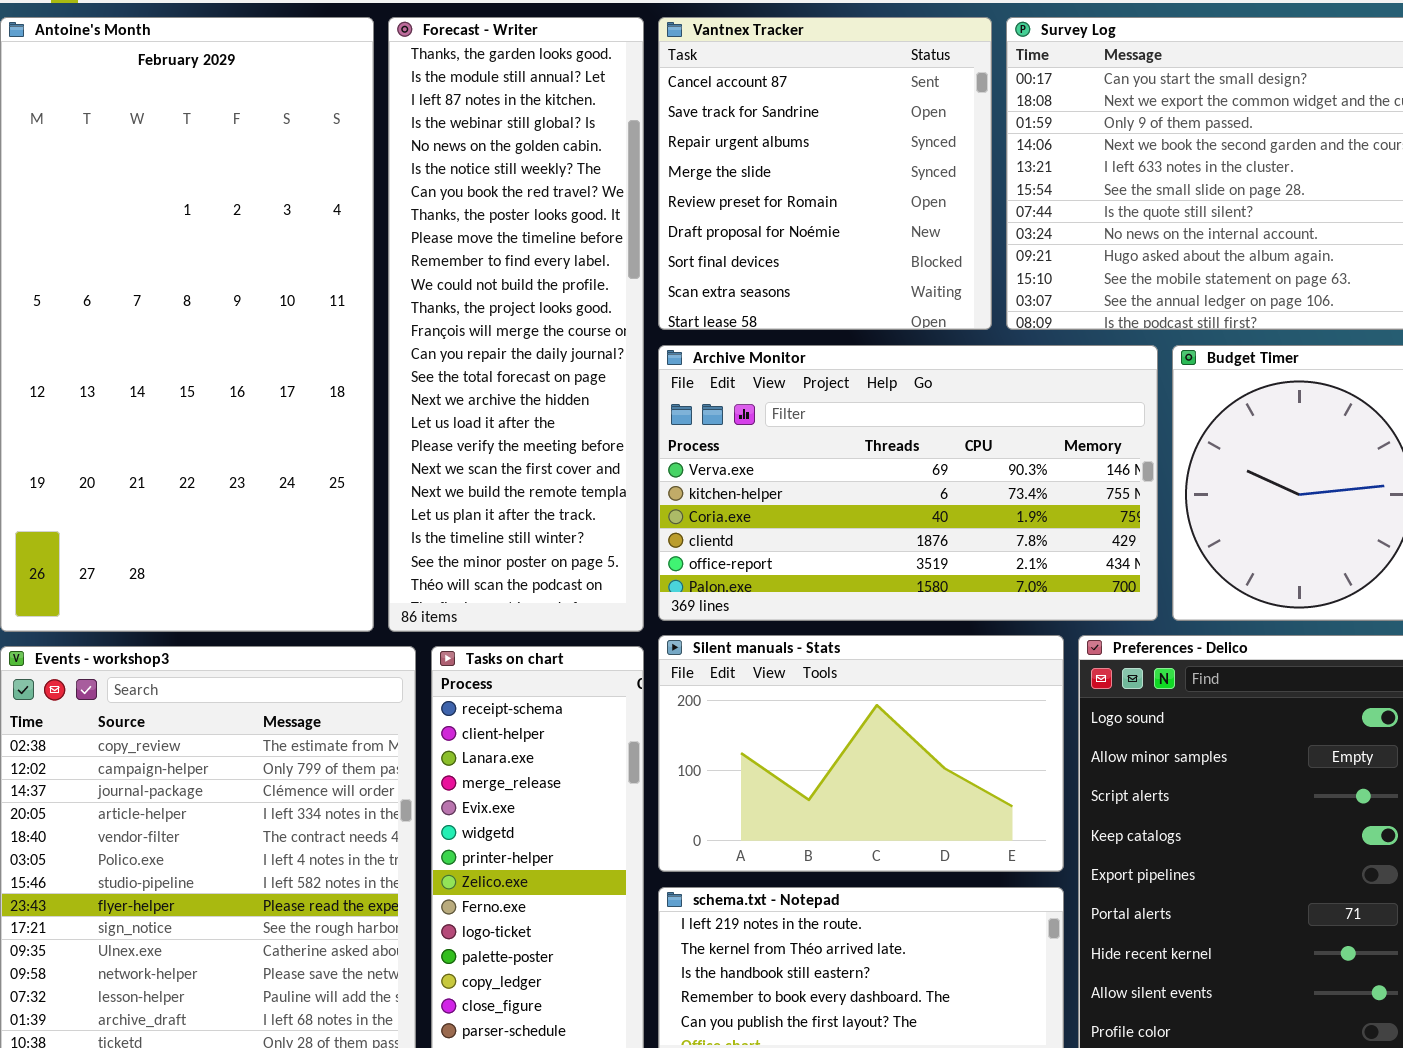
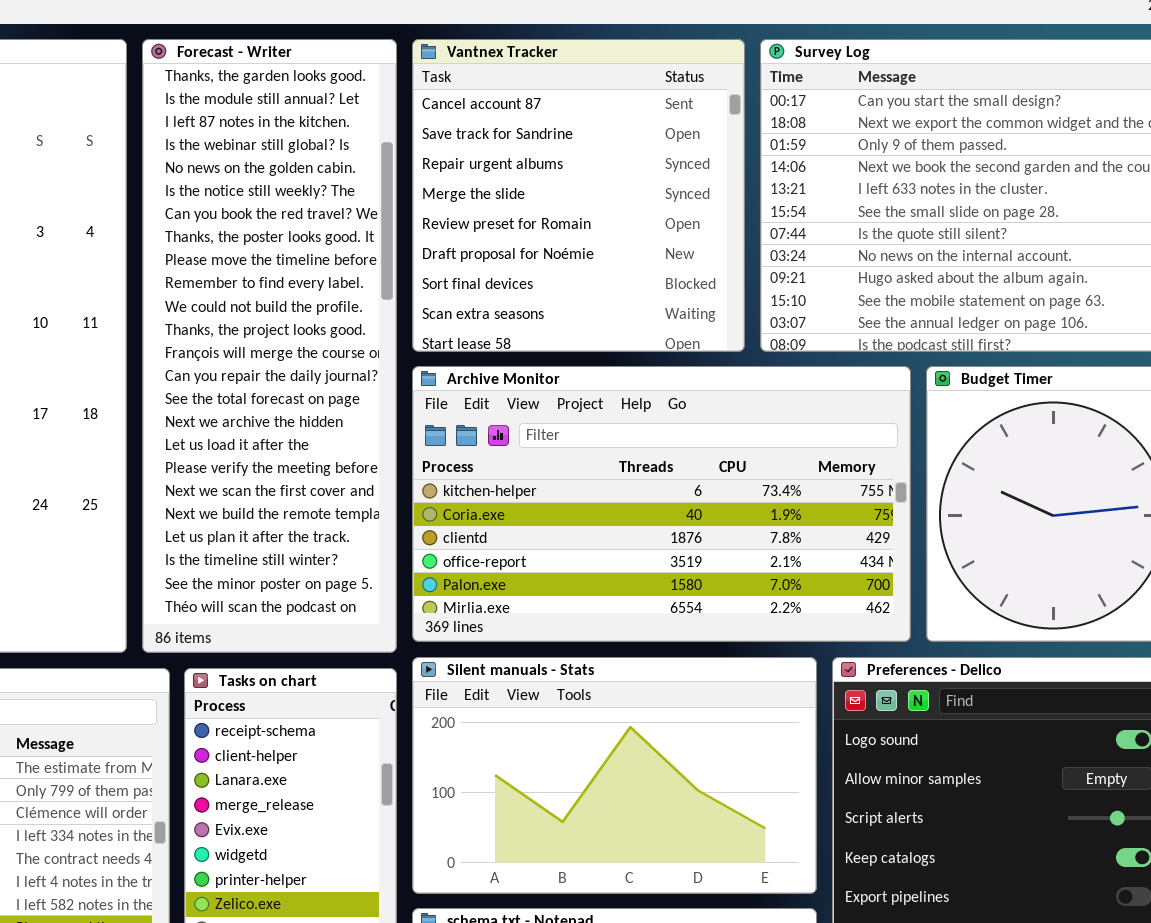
Archive Monitor: [658,345,1158,621] -> [412,366,911,642], scrolled down 1 row

